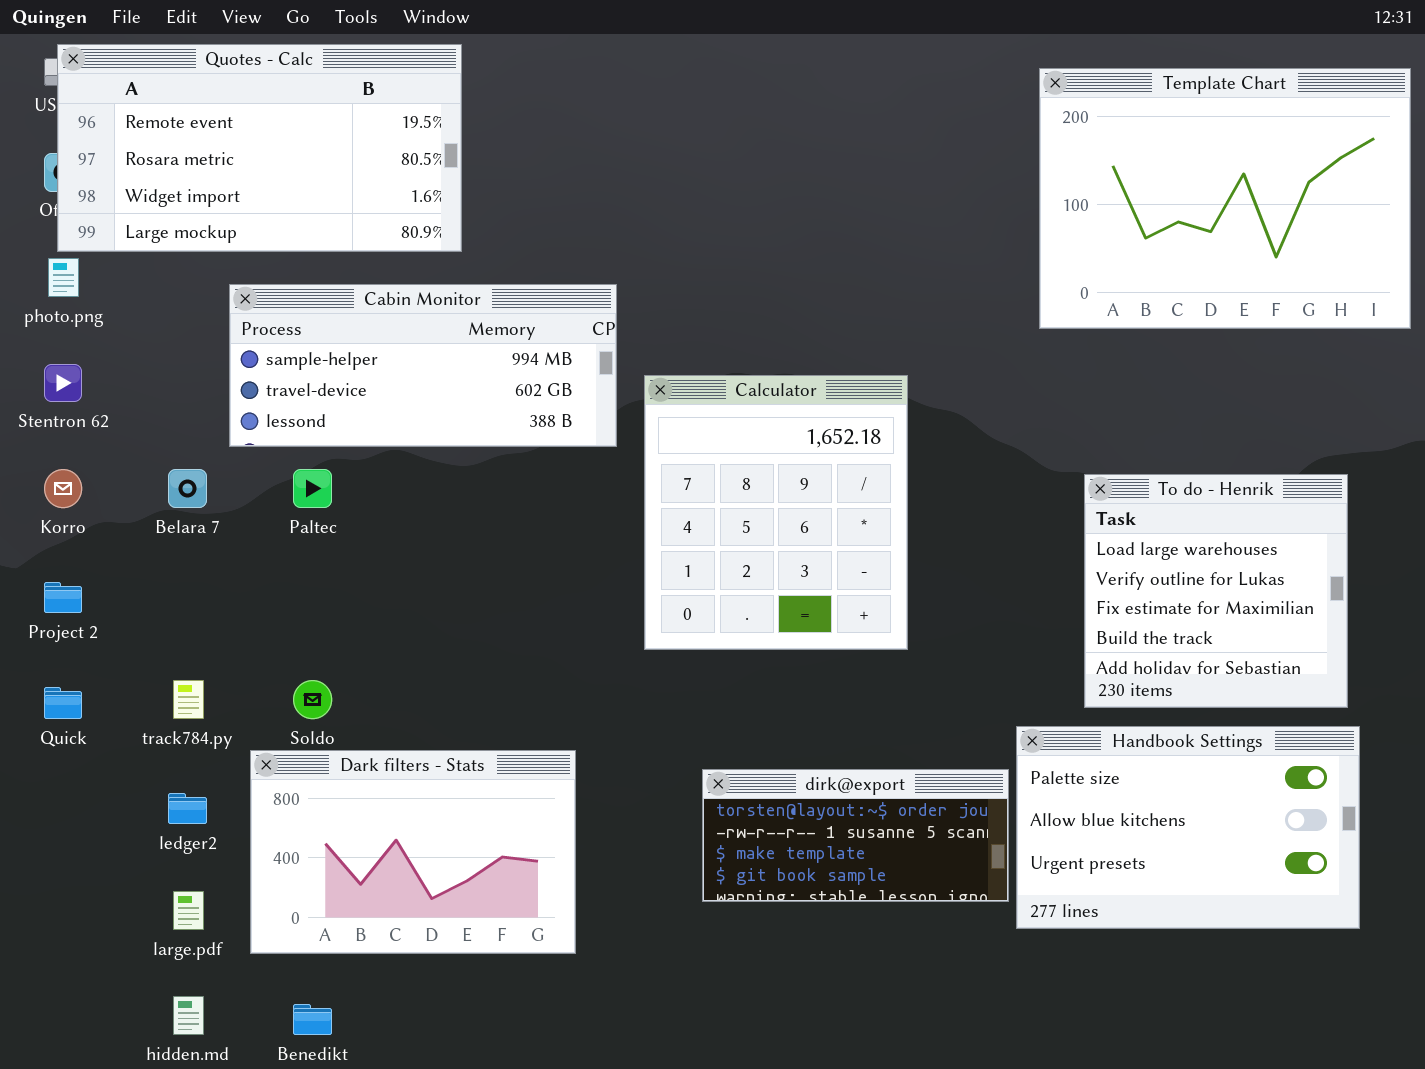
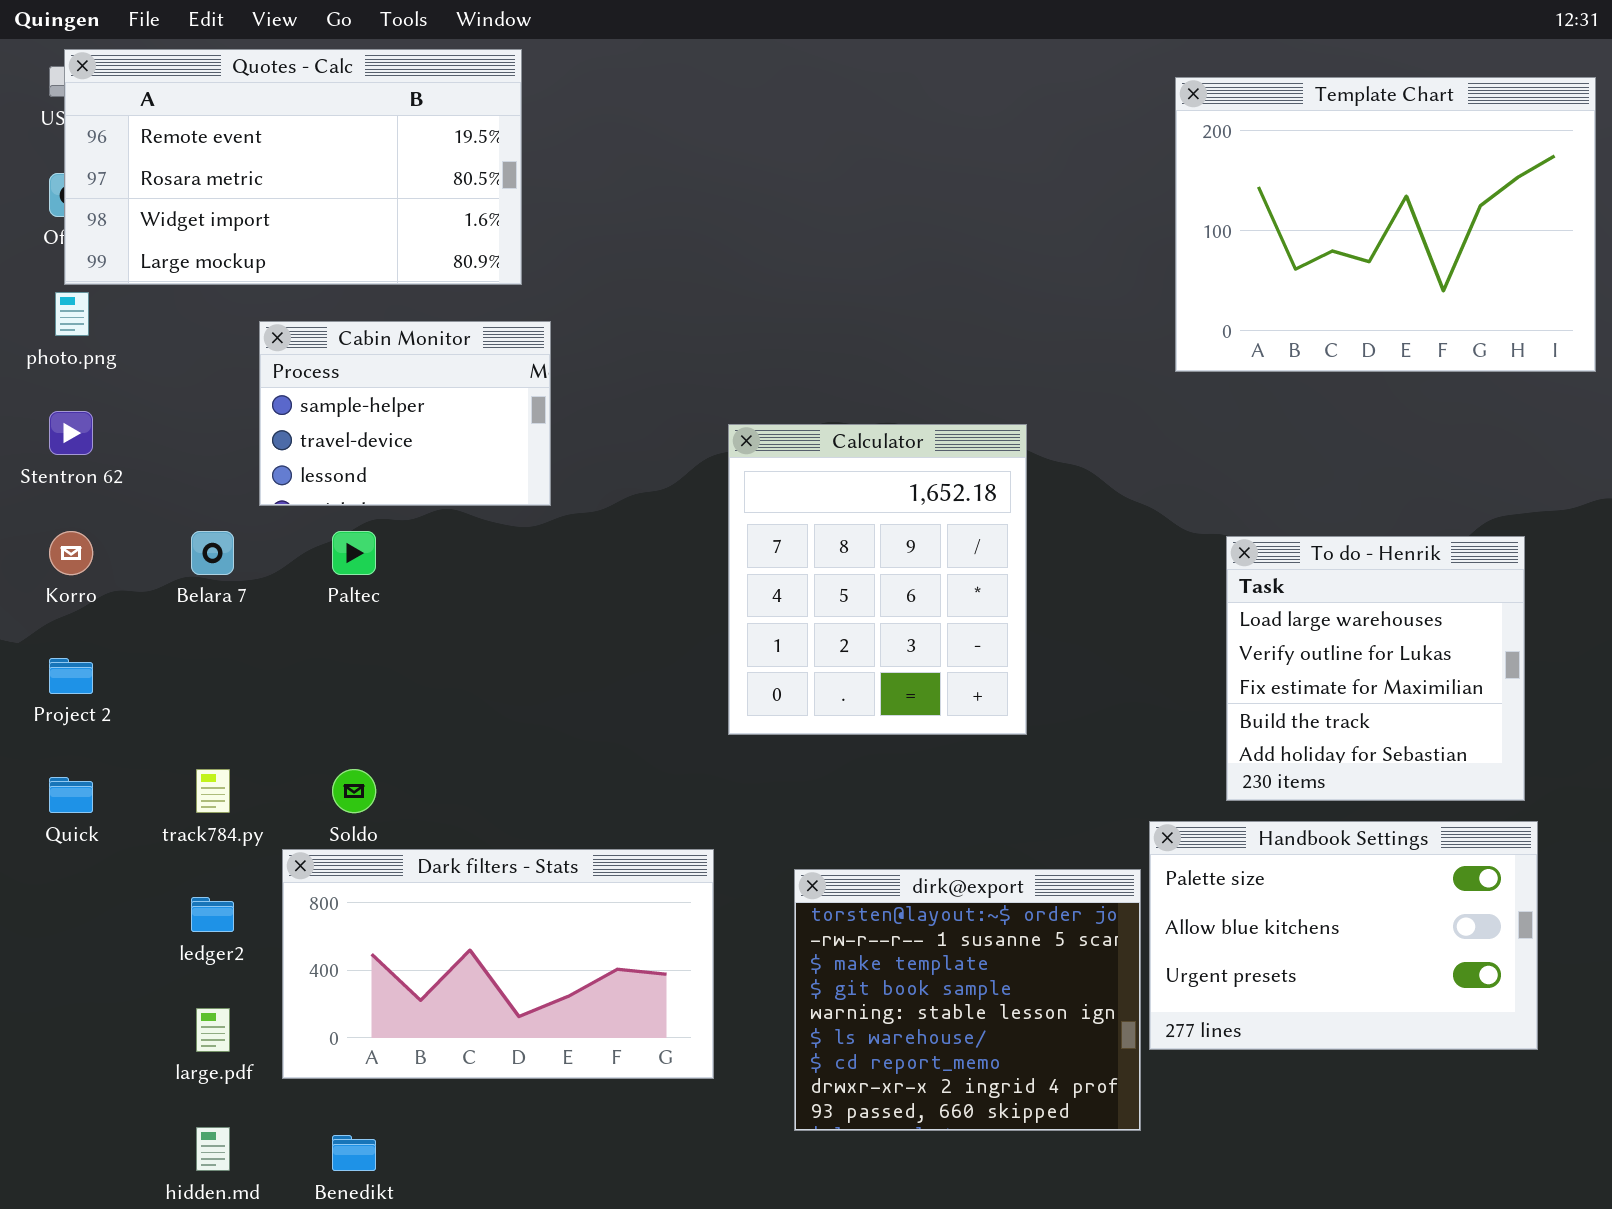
Cabin Monitor: [229,284,617,447] -> [259,321,551,506], resized
Dark filters - Stats: [250,750,576,954] -> [282,849,714,1079], resized
dirk@export: [702,769,1009,902] -> [794,869,1141,1131], resized

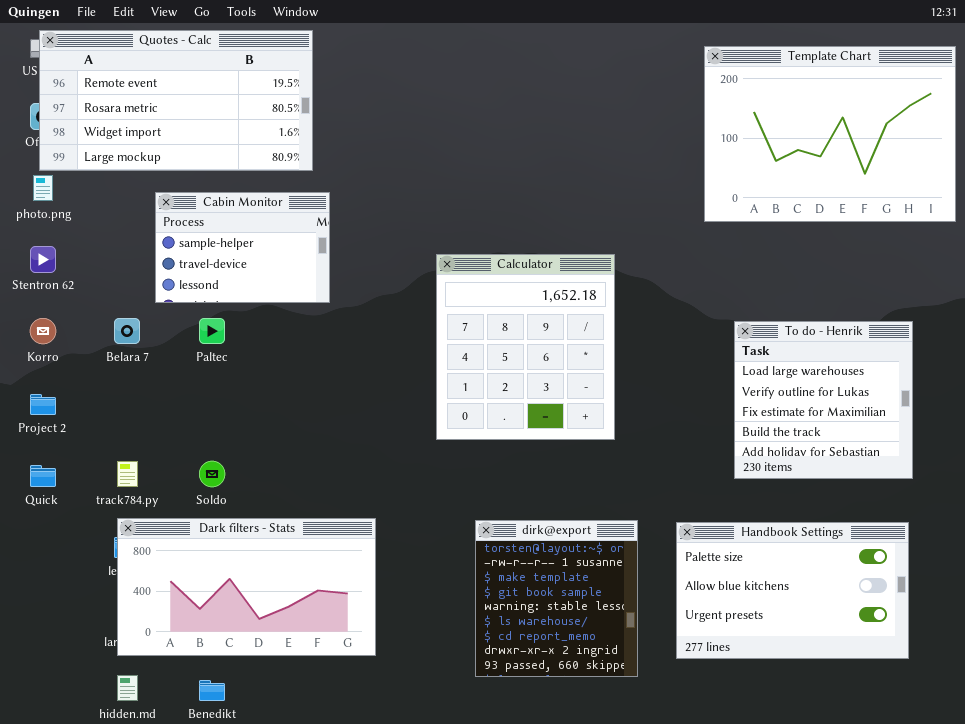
Handbook Settings: [1149,821,1538,1050] -> [676,522,909,659], moved
Dark filters - Stats: [282,849,714,1079] -> [117,518,376,656], moved
dirk@export: [794,869,1141,1131] -> [475,520,638,677], resized

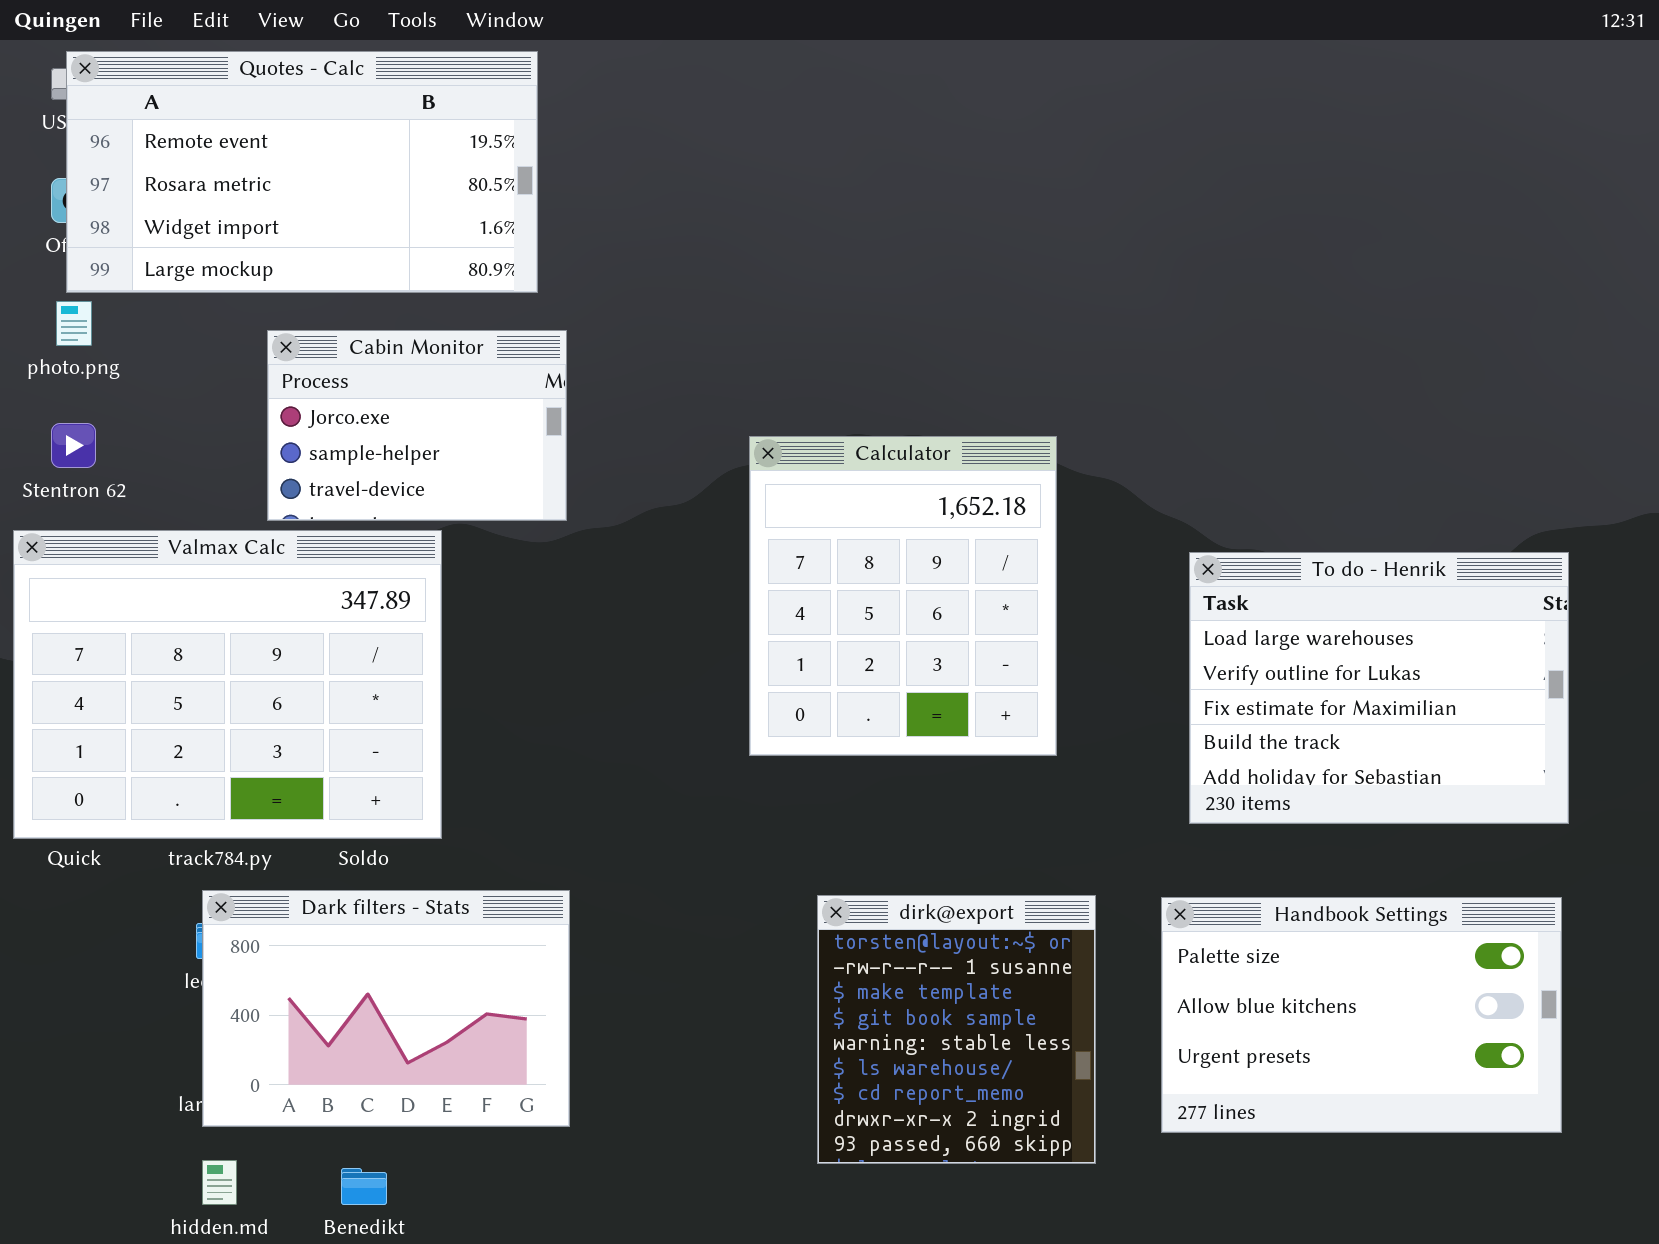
Template Chart: [704,46,956,222] -> none, closed
Cabin Monitor: [155,192,330,303] -> [267,330,567,521], scrolled up 1 row
Valmax Calc: none -> [13,530,442,839], opened
To do - Henrik: [734,321,913,479] -> [1189,552,1569,824], resized
Dark filters - Stats: [117,518,376,656] -> [202,890,570,1127], resized

